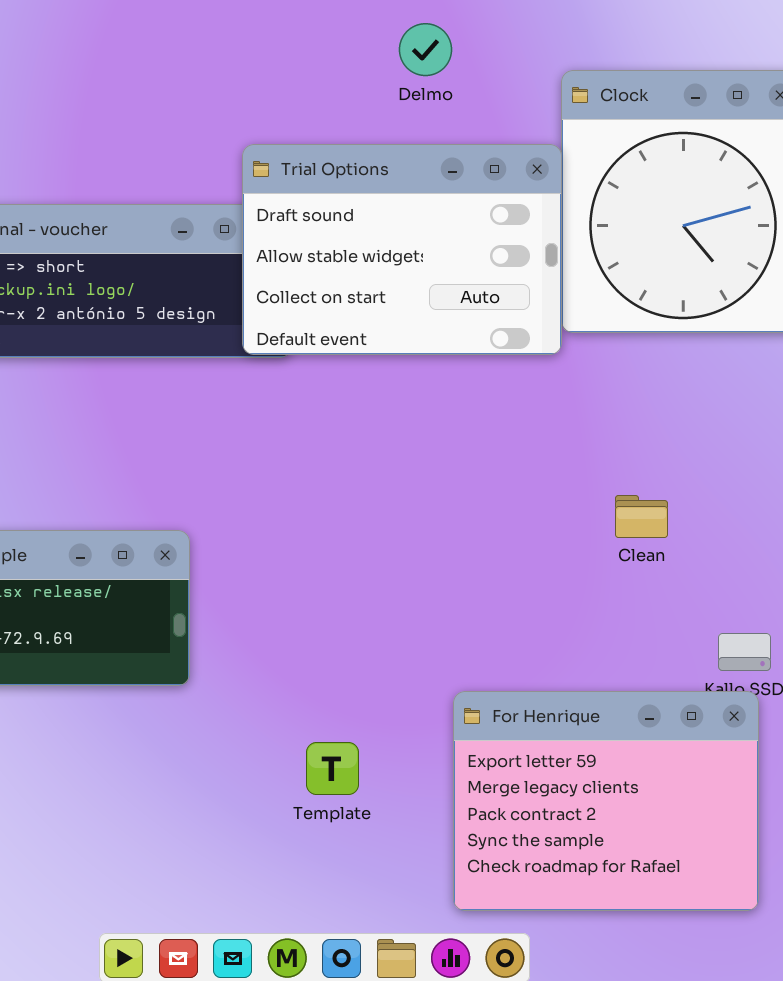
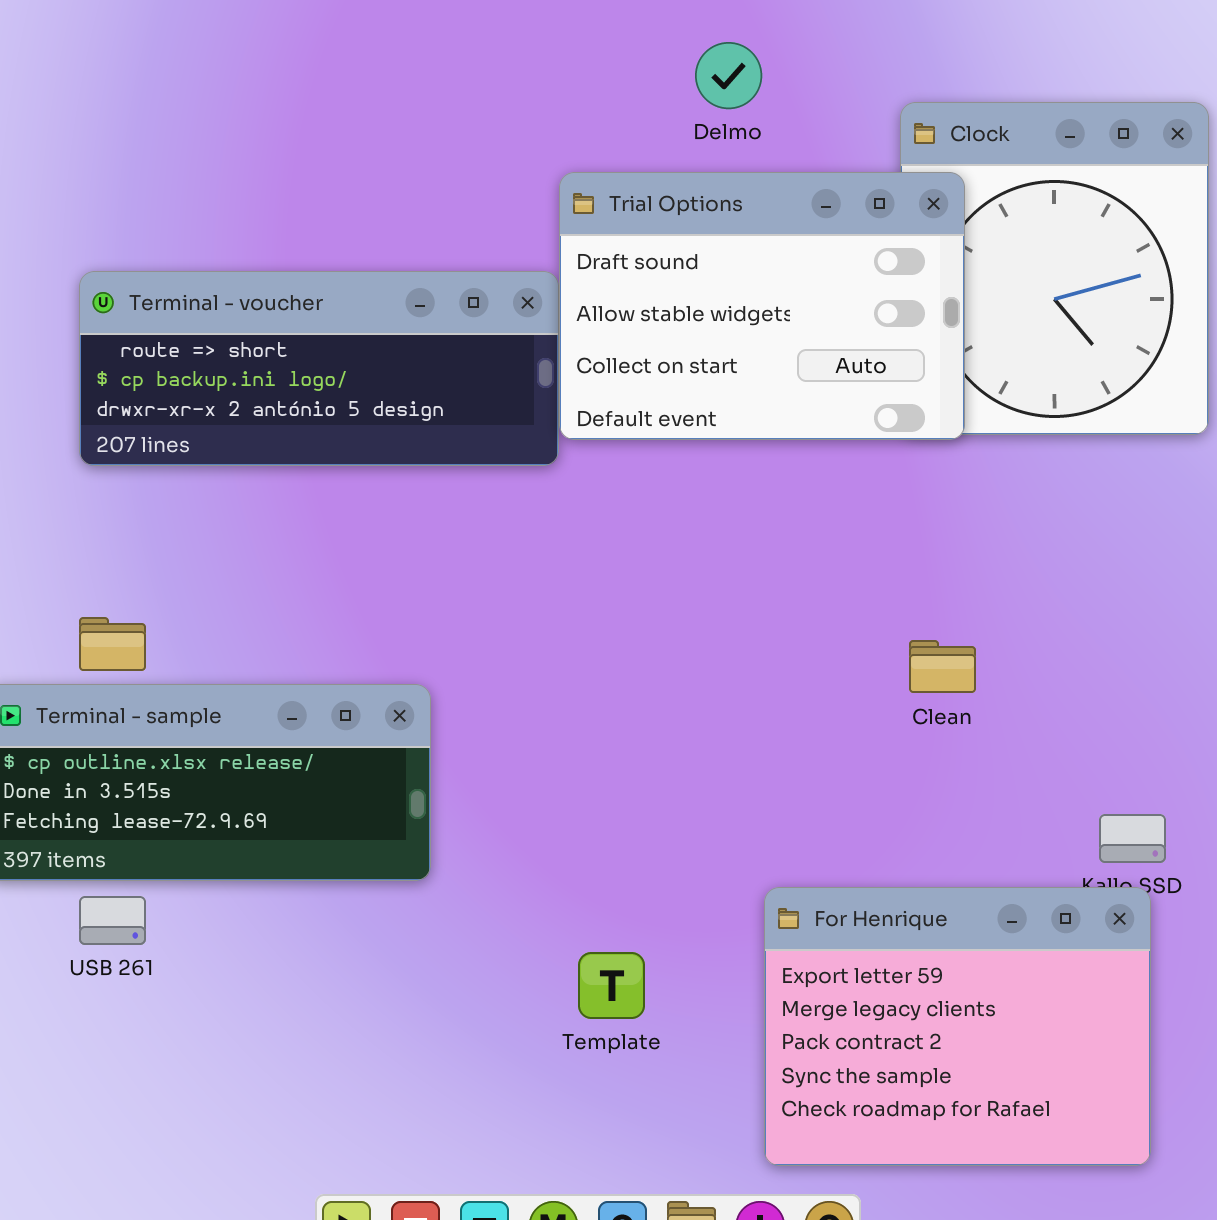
Trial Options: [242,144,562,355] -> [559,172,965,440], moved
Clean: [615,495,668,538] -> [909,640,976,693], moved

